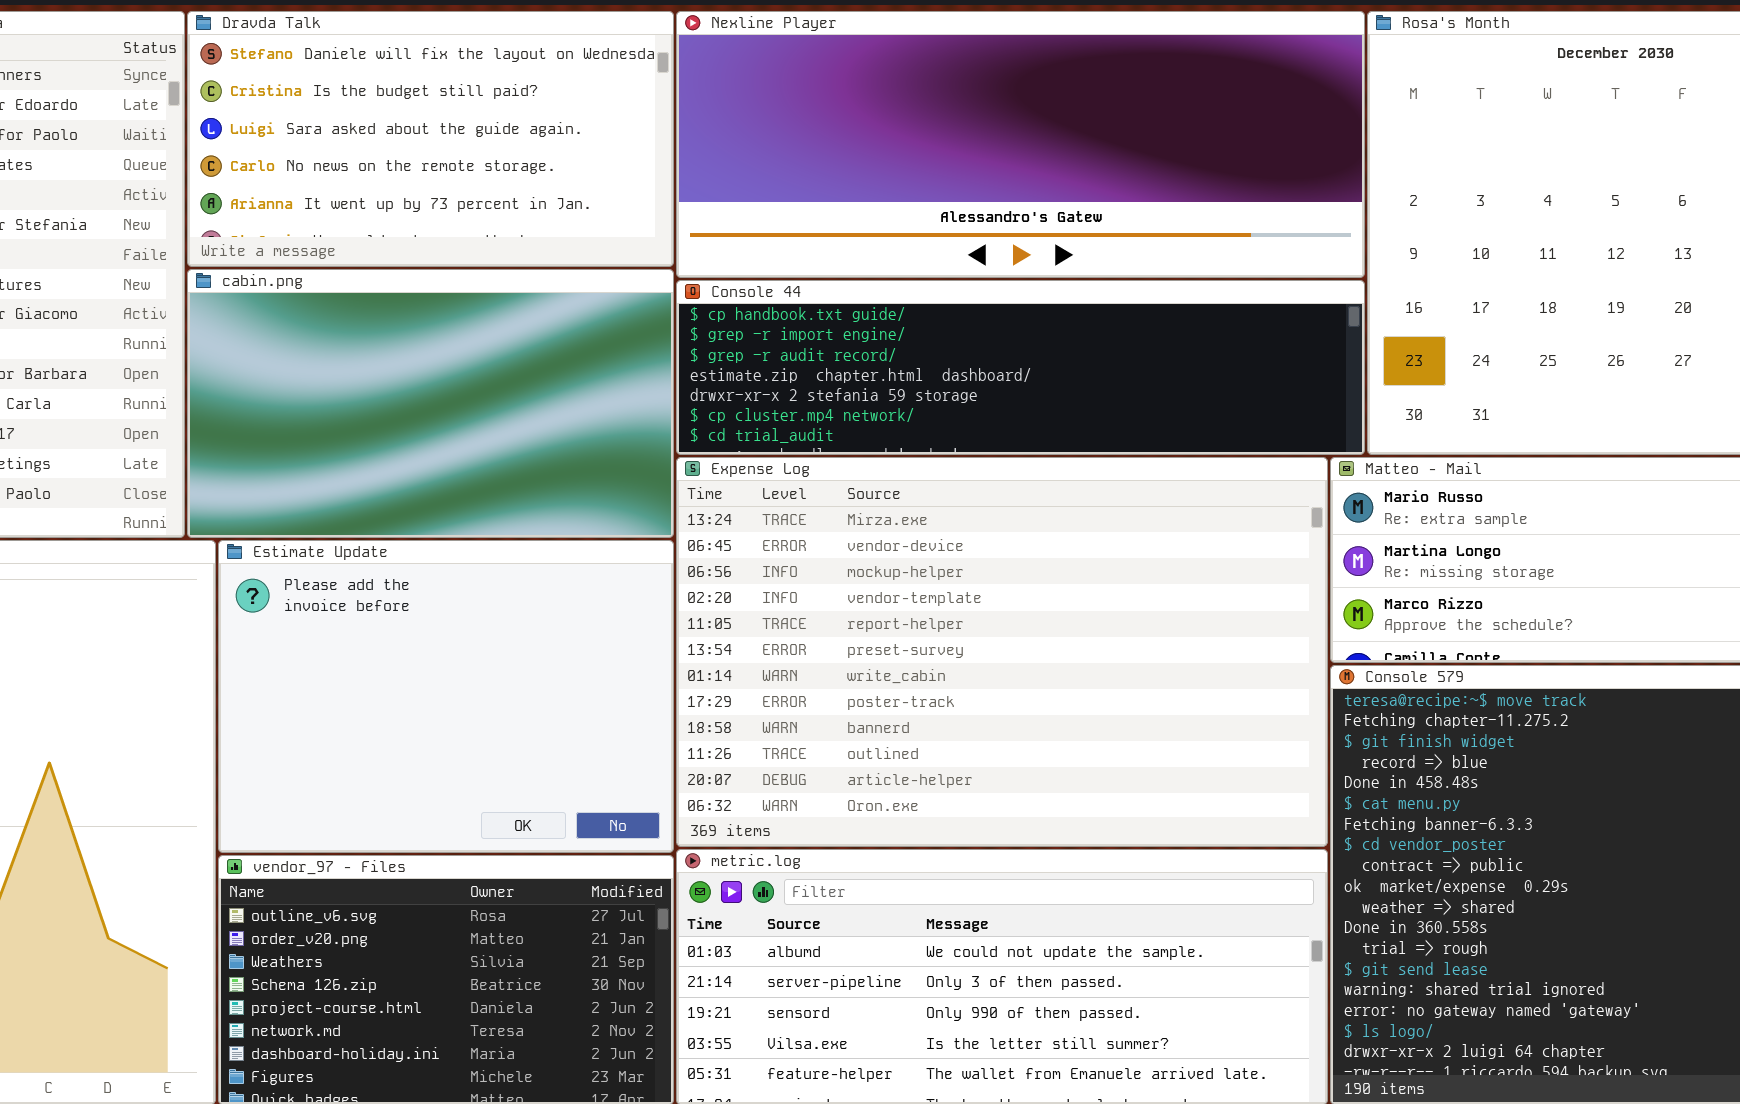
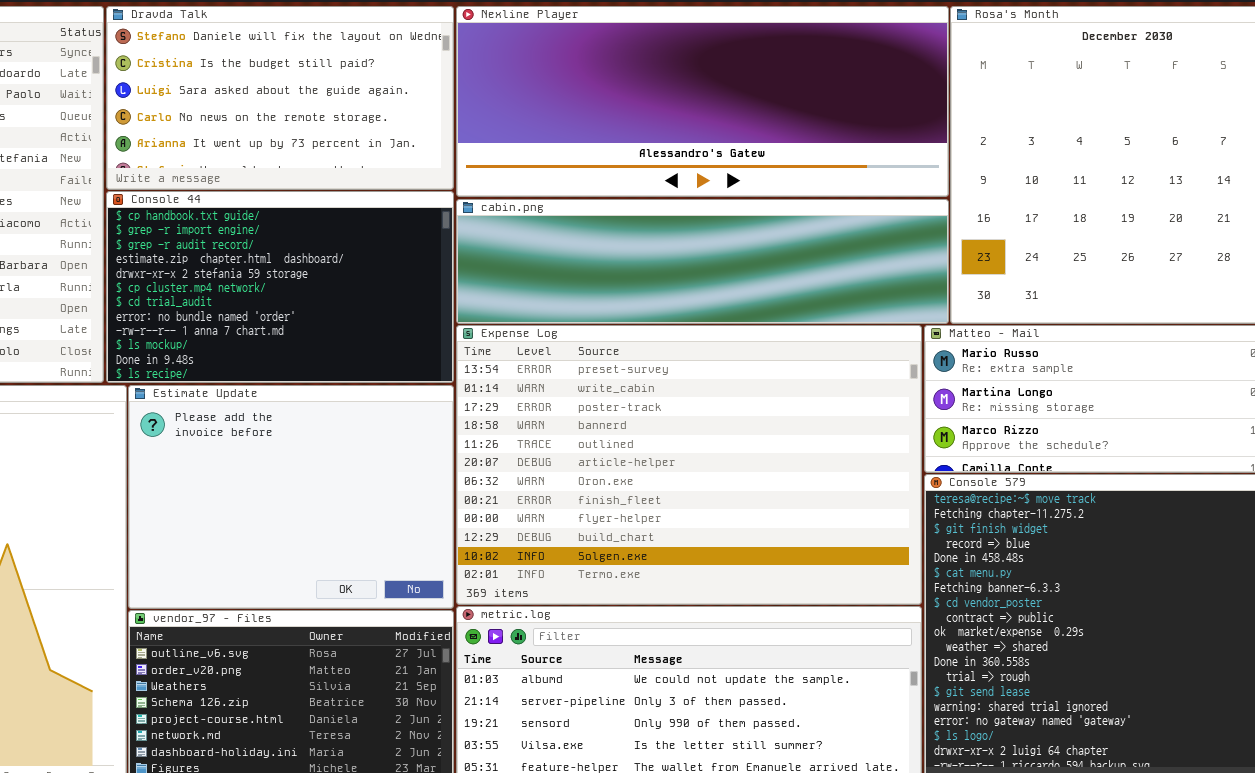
cabin.png: [187,269,674,538] -> [456,199,949,324], moved, resized
Console 44: [676,280,1365,455] -> [106,191,454,383], moved, resized
Expense Log: [676,457,1328,847] -> [456,325,922,605], scrolled down 5 rows

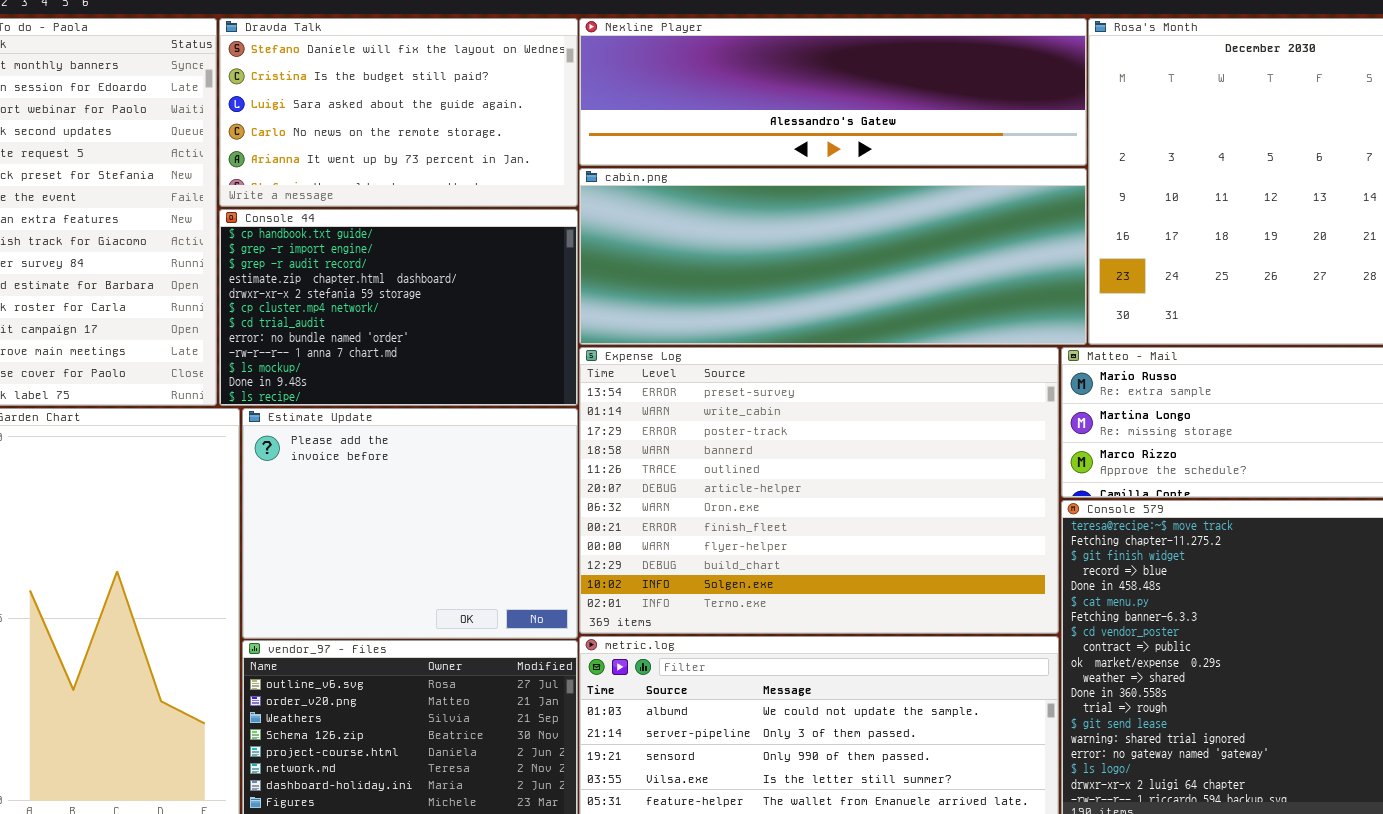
Nexline Player: [456,6,949,197] -> [579,18,1087,166], resized
cabin.png: [456,199,949,324] -> [579,168,1087,345], resized

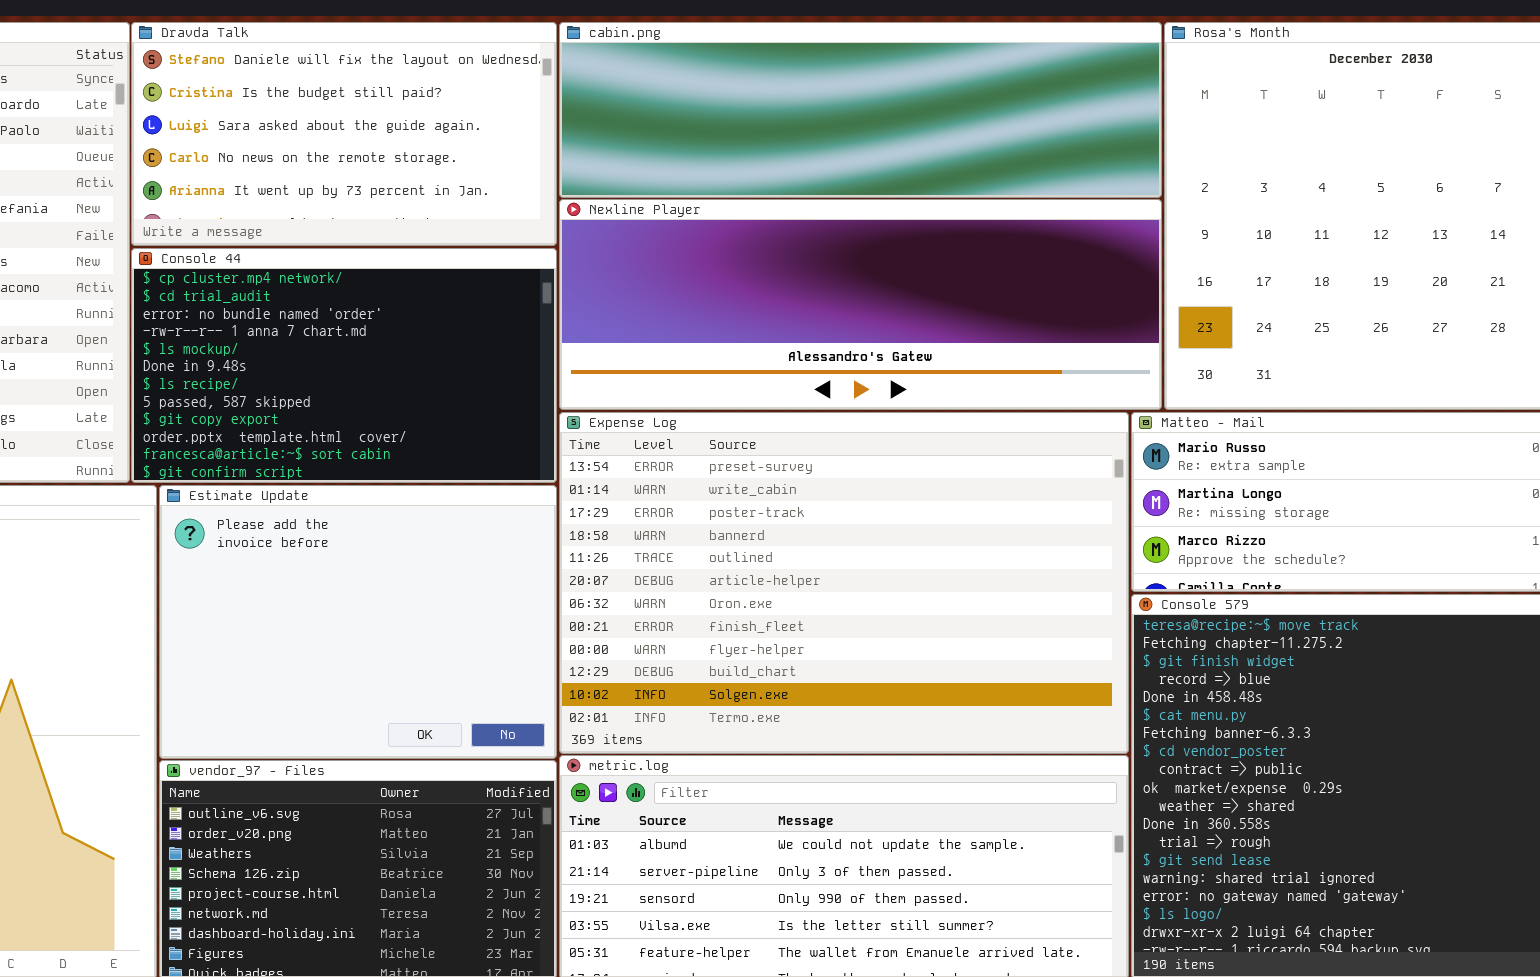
Nexline Player: [579,18,1087,166] -> [559,199,1162,410], moved, resized
cabin.png: [579,168,1087,345] -> [559,22,1162,198], moved, resized
Console 44: [219,209,578,406] -> [131,248,557,483], scrolled down 5 rows

